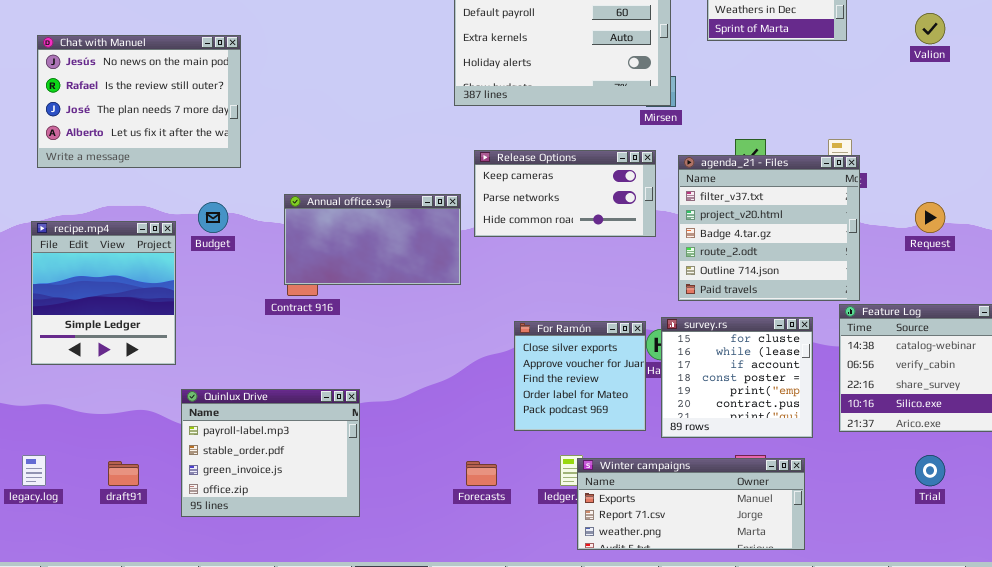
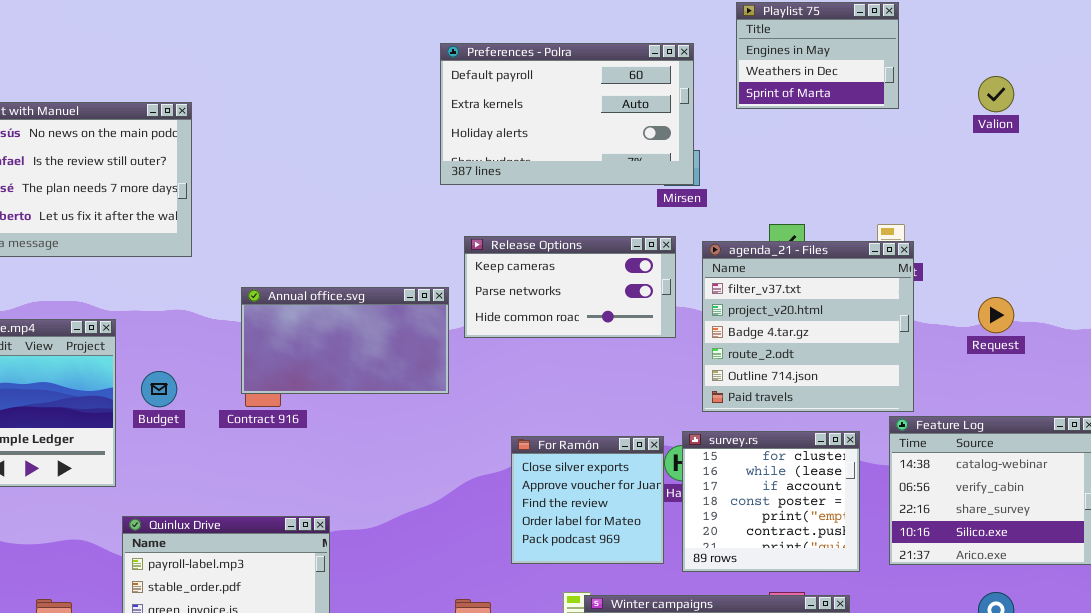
Budget: [198,202,228,233] -> [141,371,177,407], moved

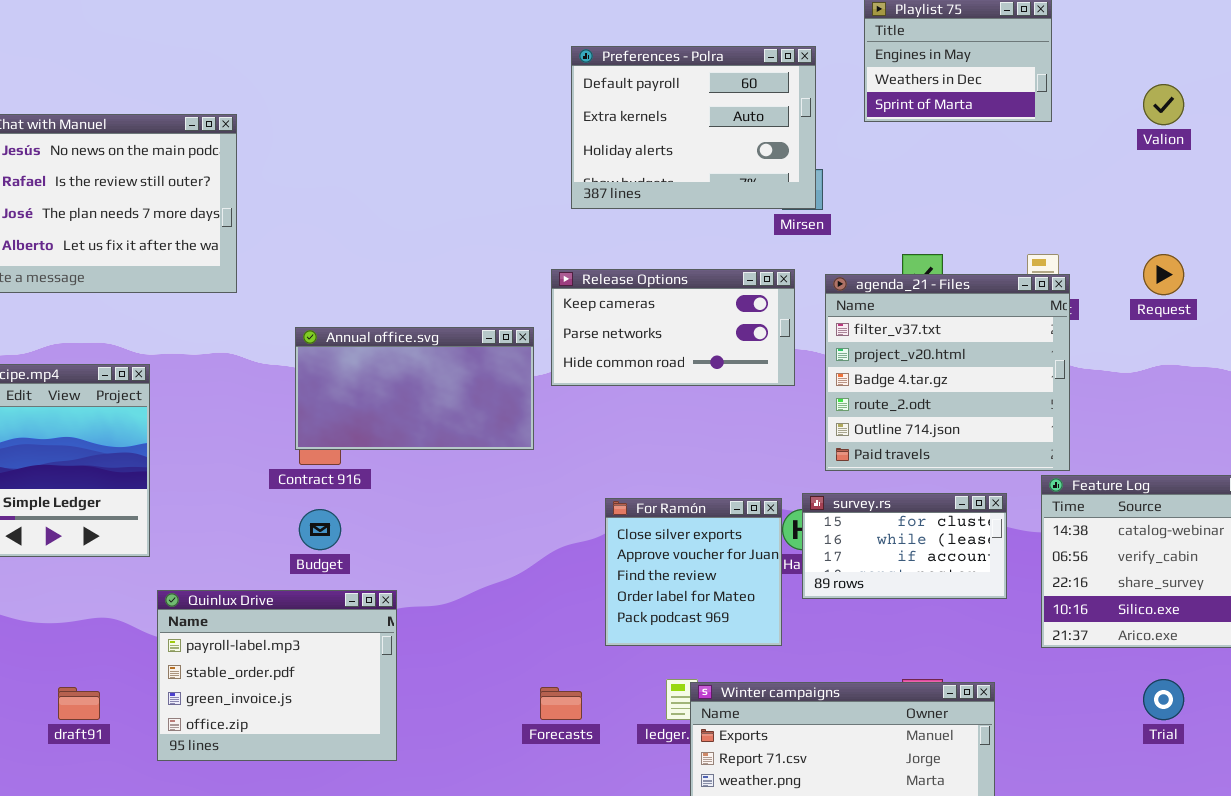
Preferences - Polra: [440,43,694,185] -> [571,46,816,209], resized
Request: [978,297,1014,333] -> [1143,254,1184,295], moved
Budget: [141,371,177,407] -> [299,509,341,550], moved
survey.rs: [682,431,860,572] -> [802,493,1007,599], resized

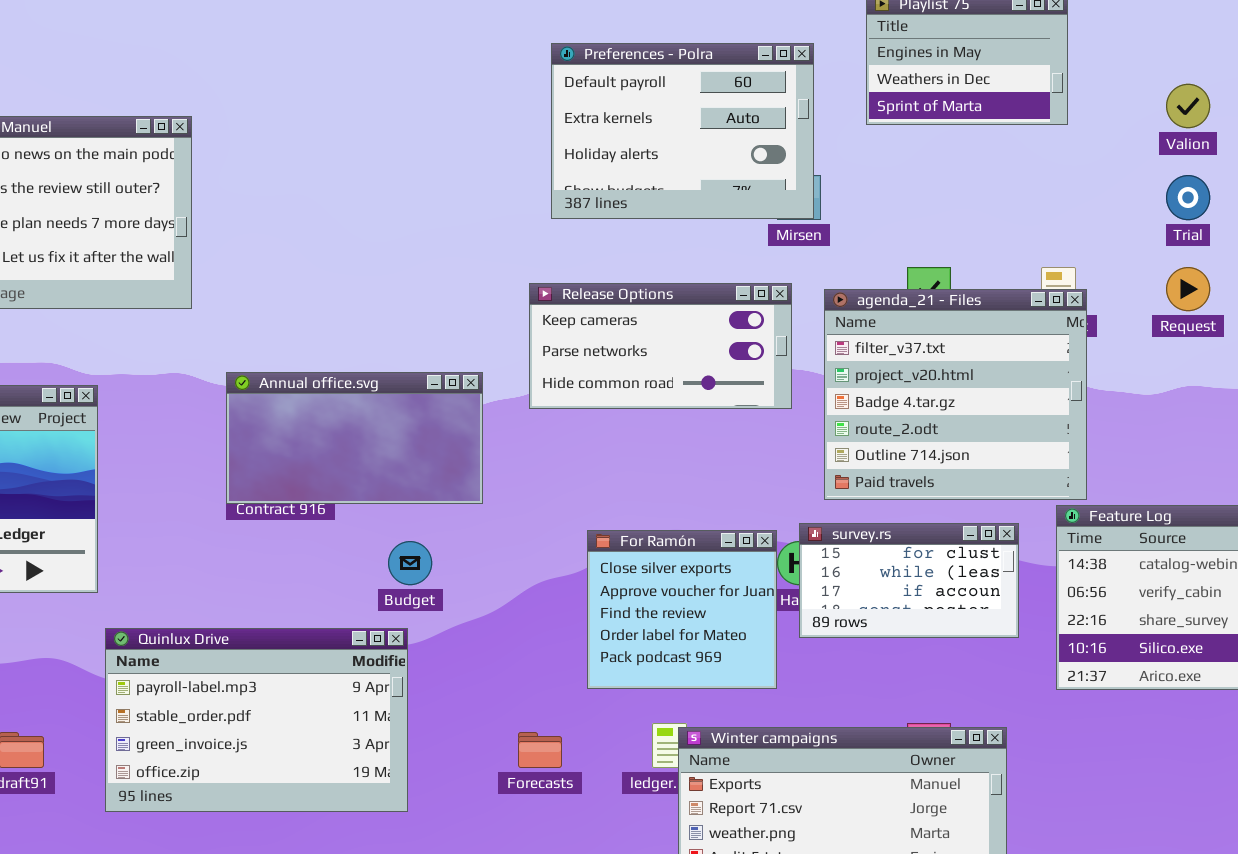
Annual office.svg: [295,327,534,450] -> [226,372,483,504], moved
Budget: [299,509,341,550] -> [388,541,432,585], moved
Quinlux Drive: [157,590,397,761] -> [105,628,408,812], resized
Trial: [1143,679,1184,720] -> [1166,175,1210,220], moved

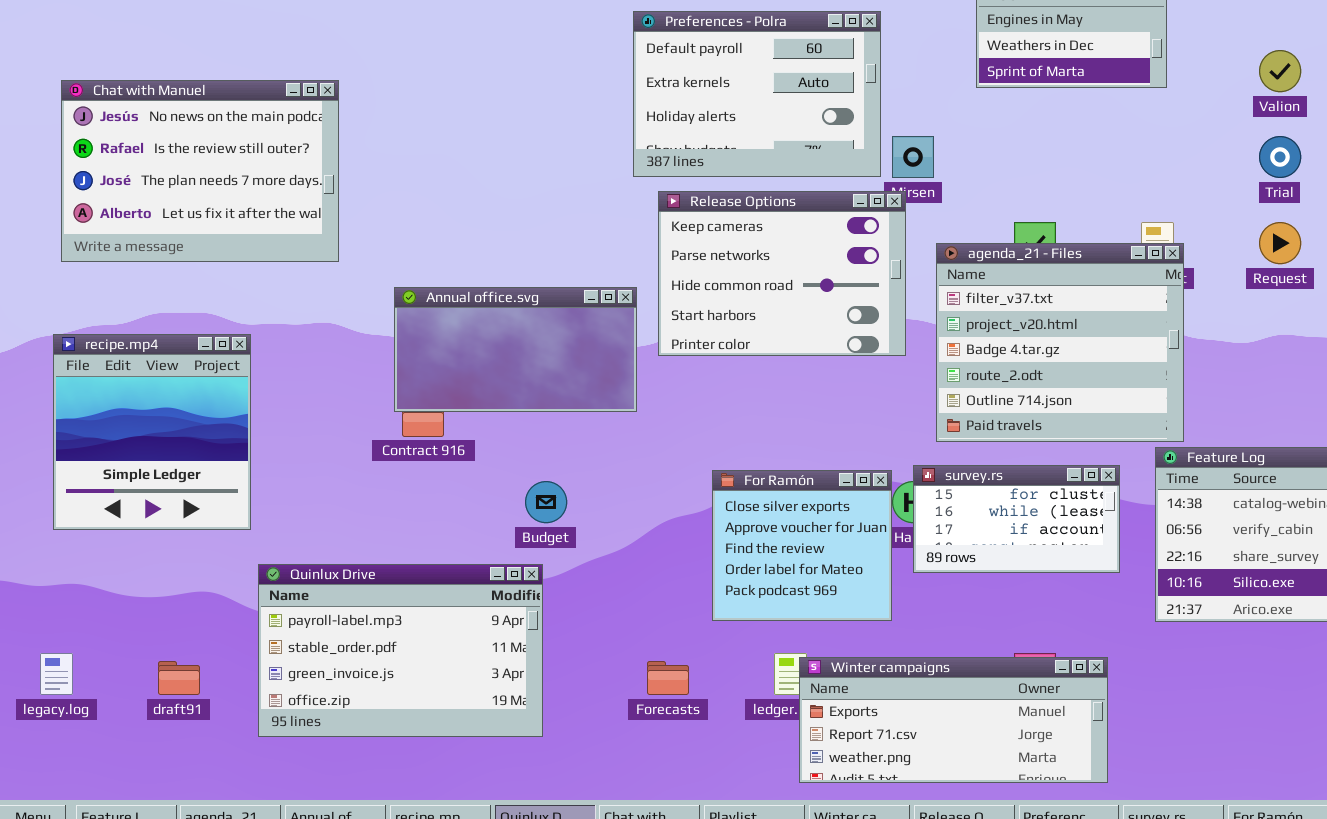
Preferences - Polra: [551,43,814,219] -> [633,11,881,177], moved
Release Options: [529,283,792,409] -> [658,191,906,356], resized
Annual office.svg: [226,372,483,504] -> [394,287,637,412], moved

